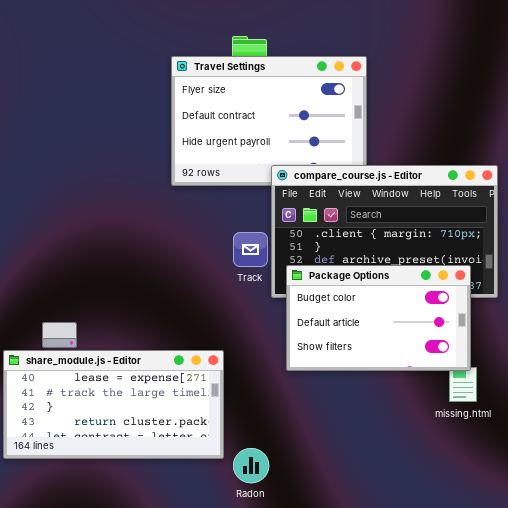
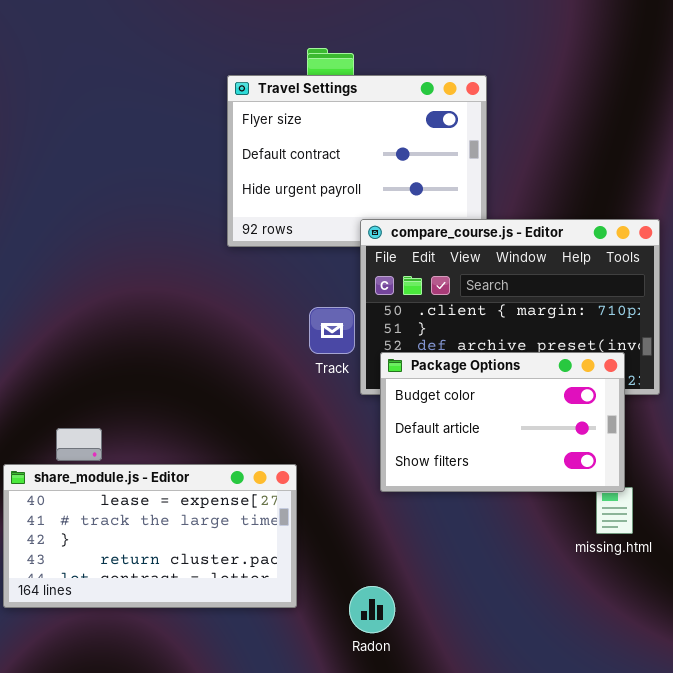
Radon: [233,448,269,483] -> [349,586,395,633], moved

